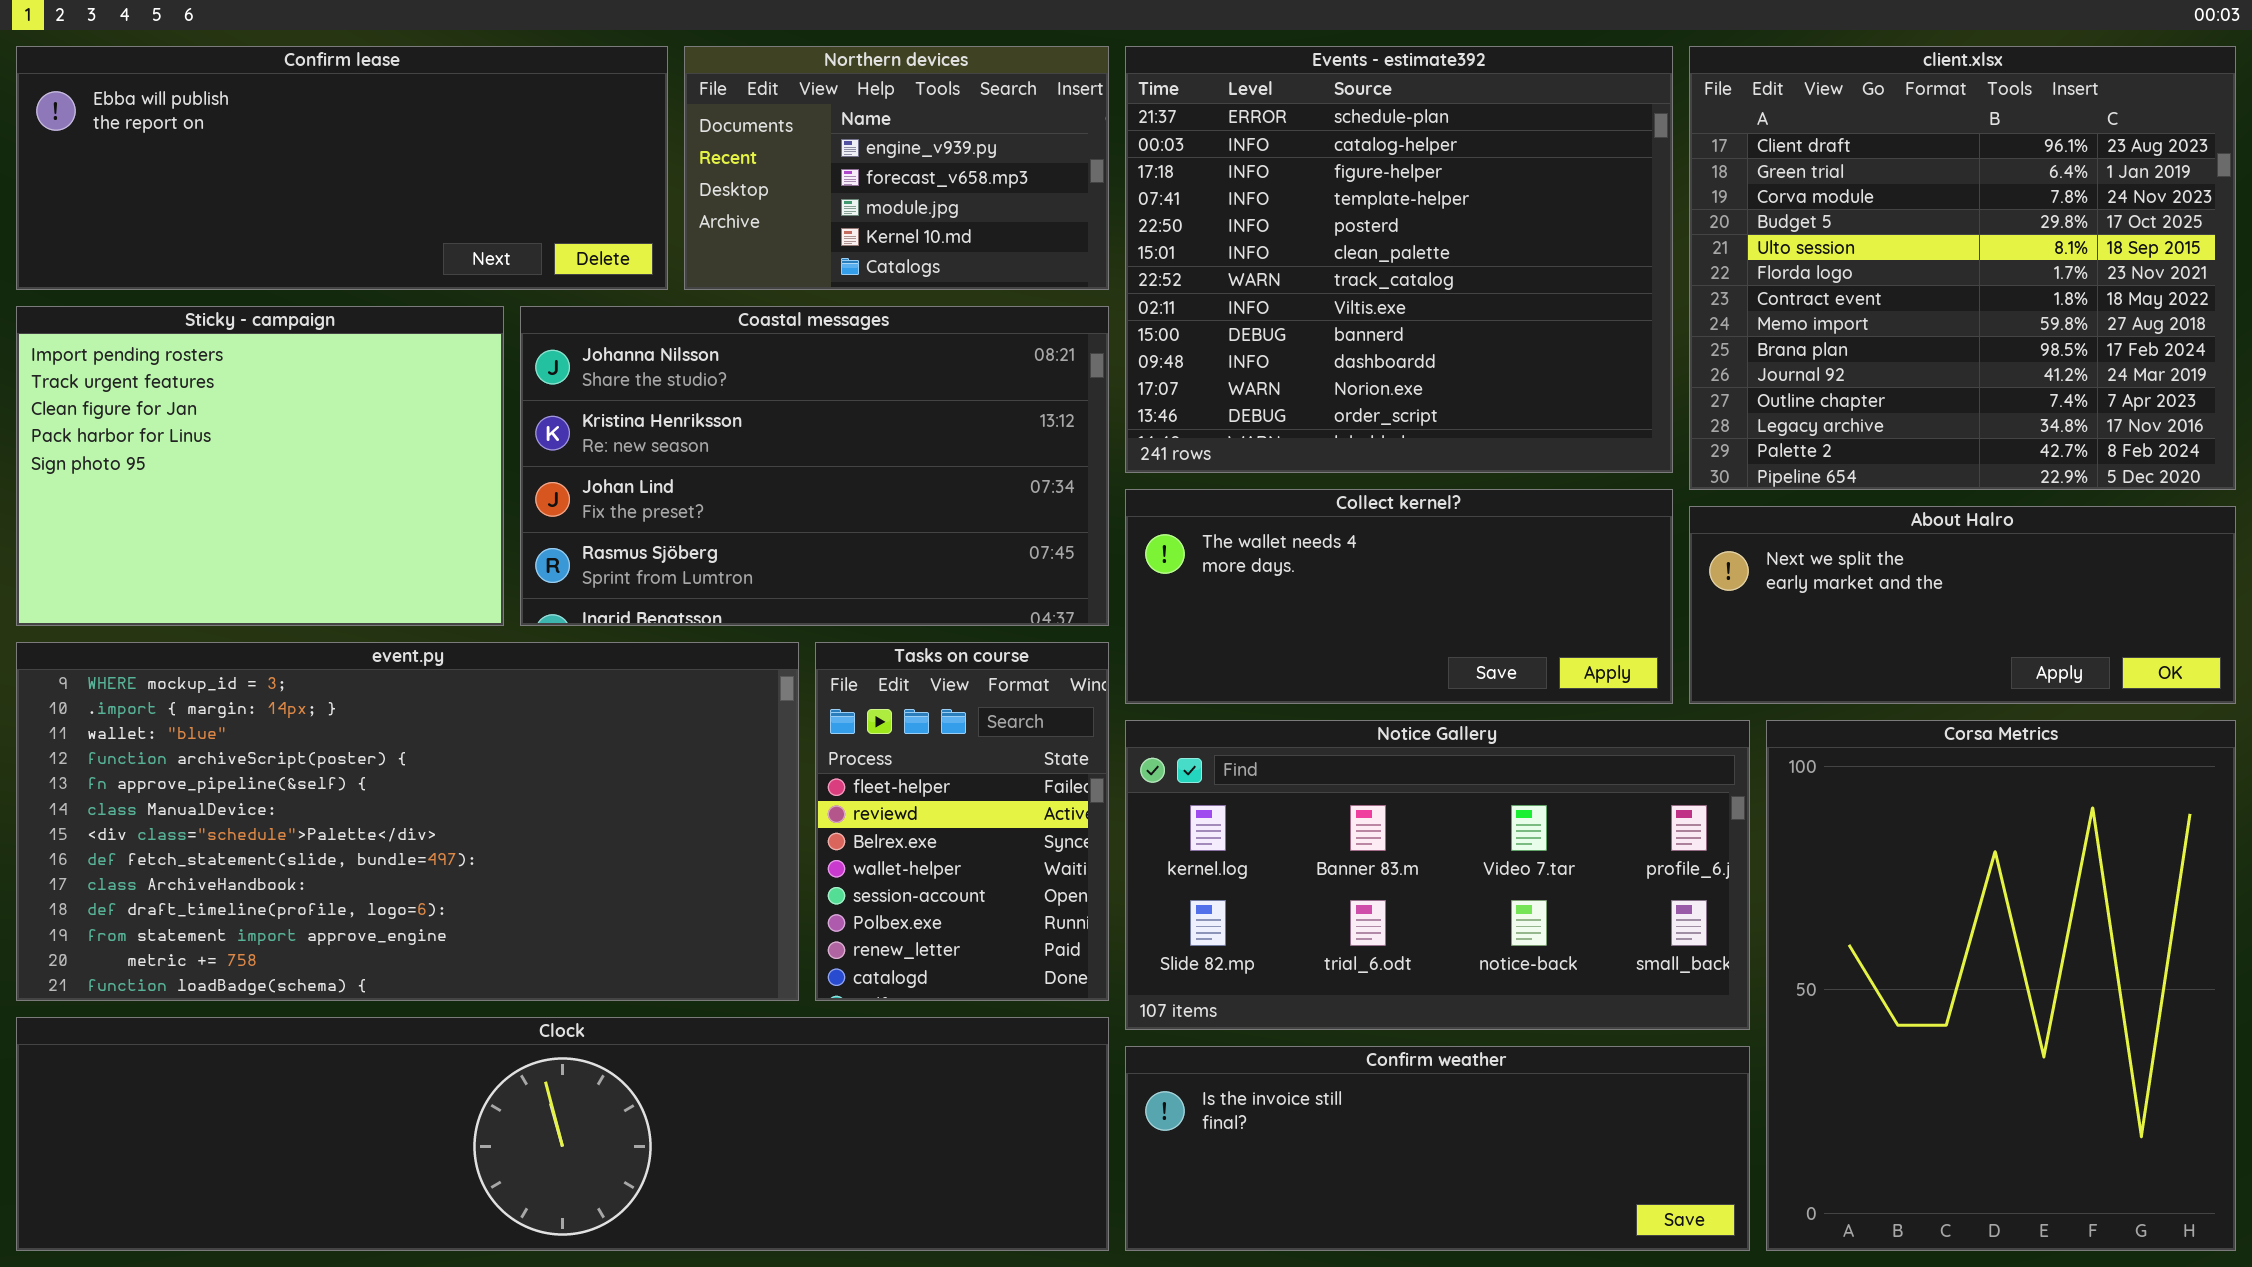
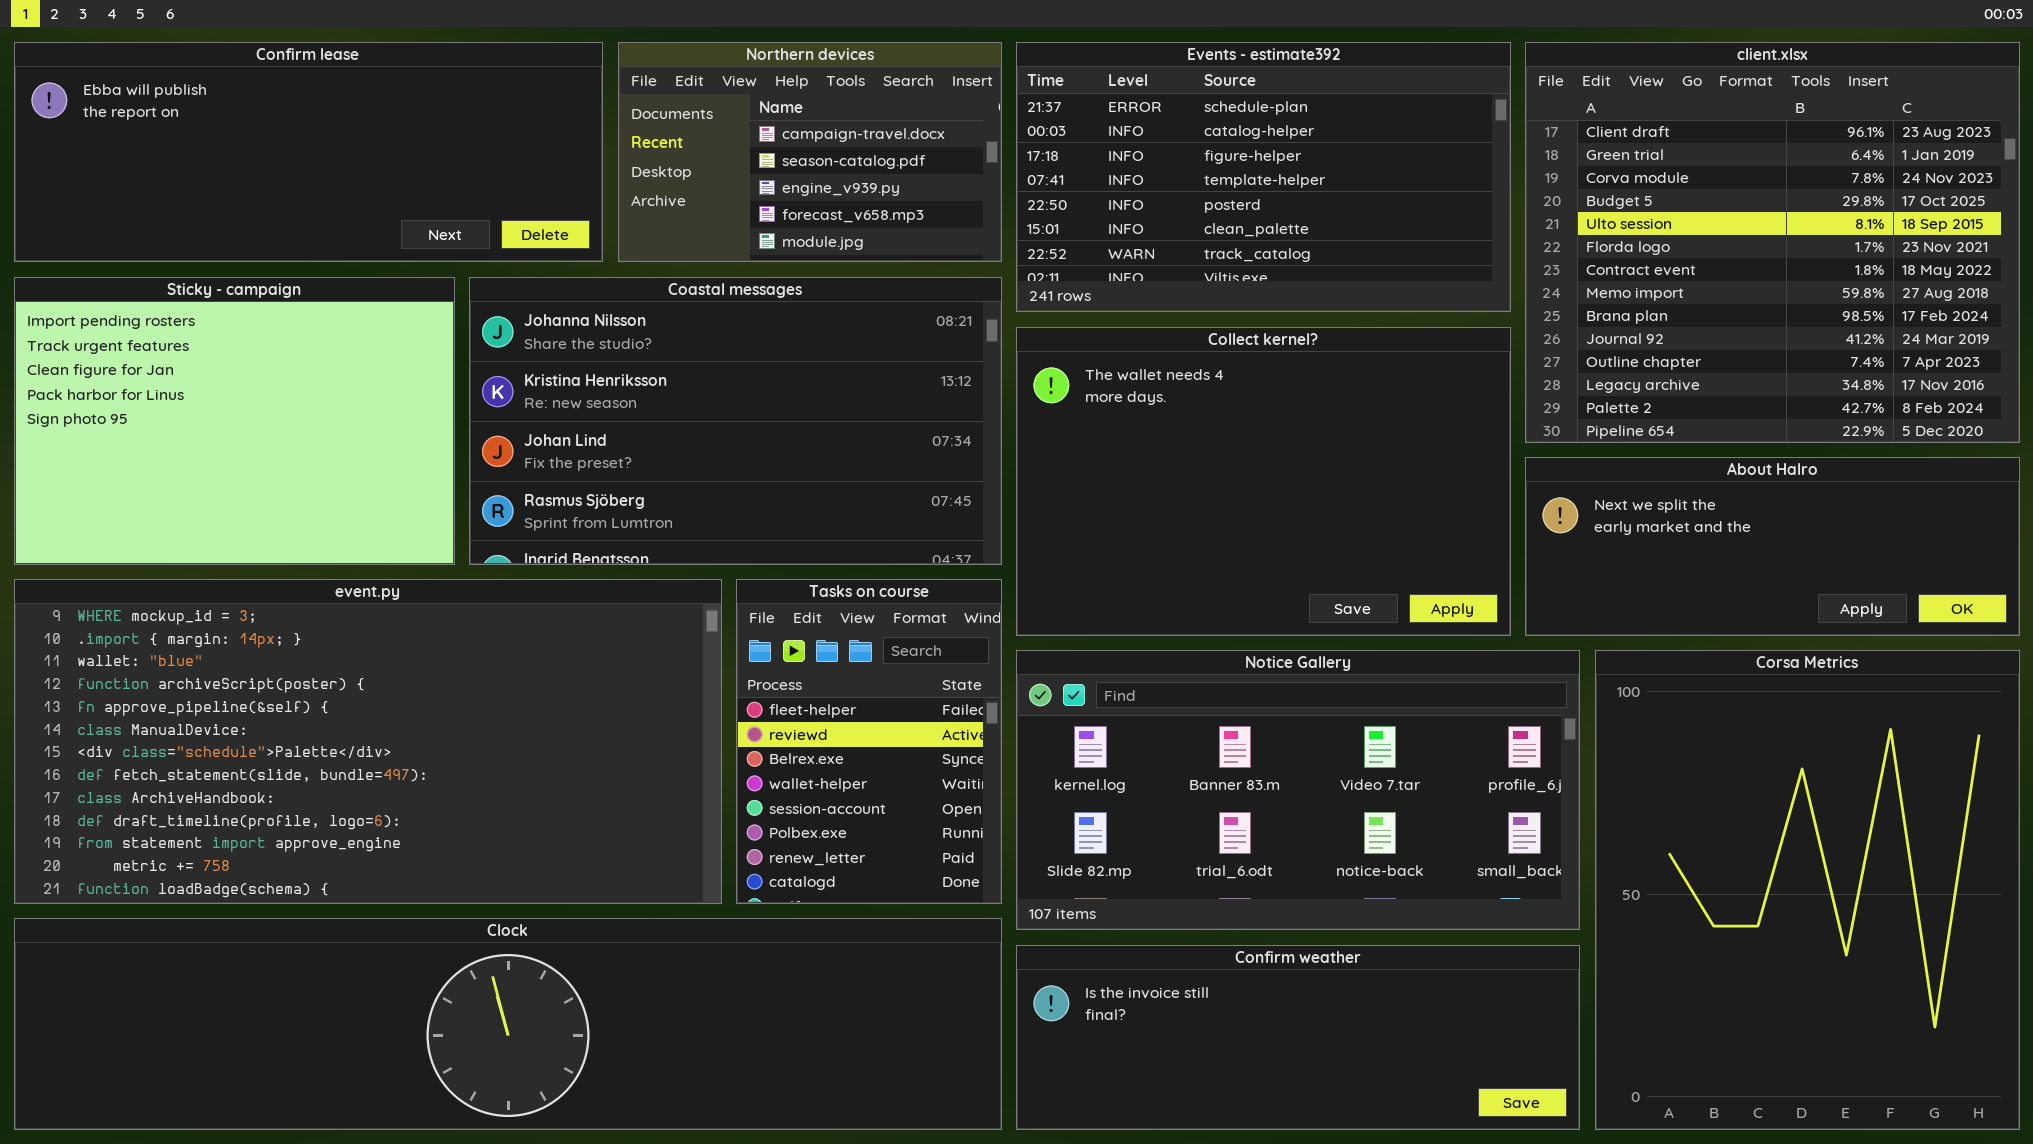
Northern devices: [684,46,1109,290] -> [618,42,1002,262], scrolled up 2 rows
Events - estimate392: [1125,46,1673,473] -> [1016,42,1511,312], resized
Collect kernel?: [1125,489,1673,704] -> [1016,327,1511,636], resized

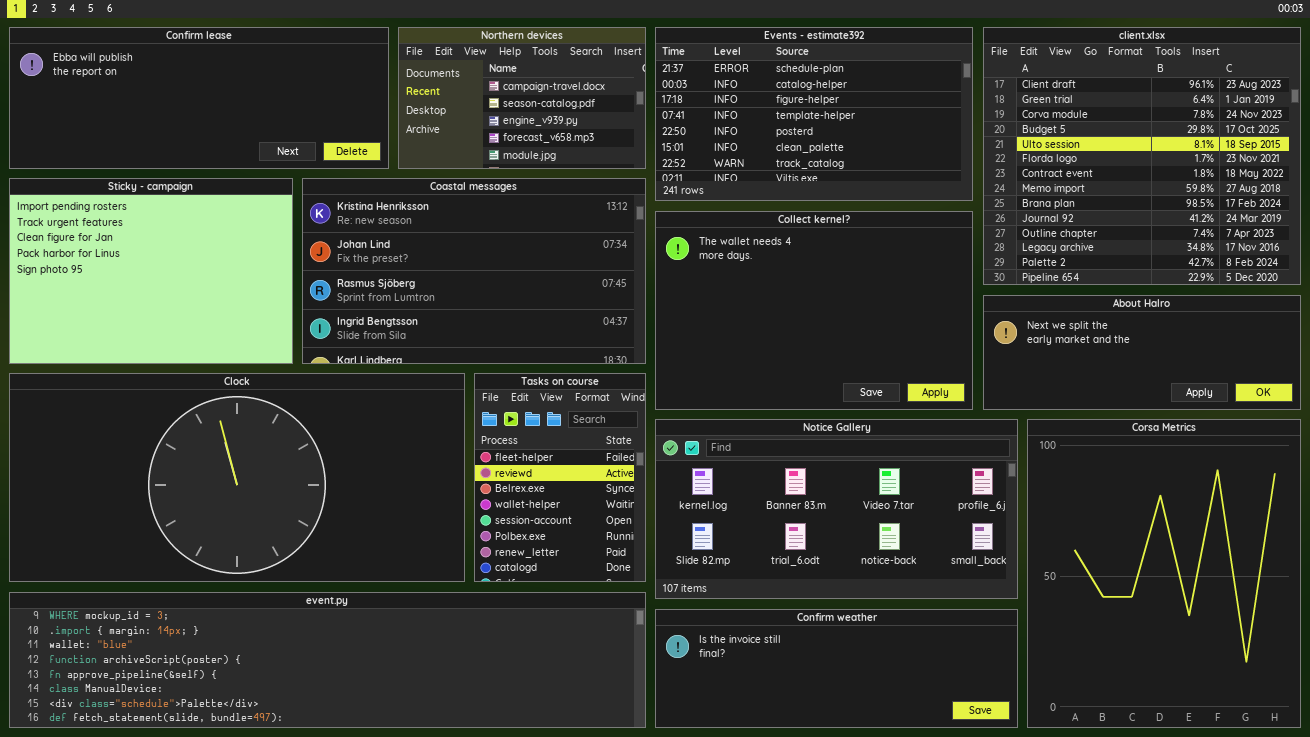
Coastal messages: [469,277,1002,565] -> [302,178,646,364], scrolled down 1 row
event.py: [14,579,722,904] -> [9,592,646,728], moved, resized
Clock: [14,918,1002,1130] -> [9,373,465,582], moved, resized

